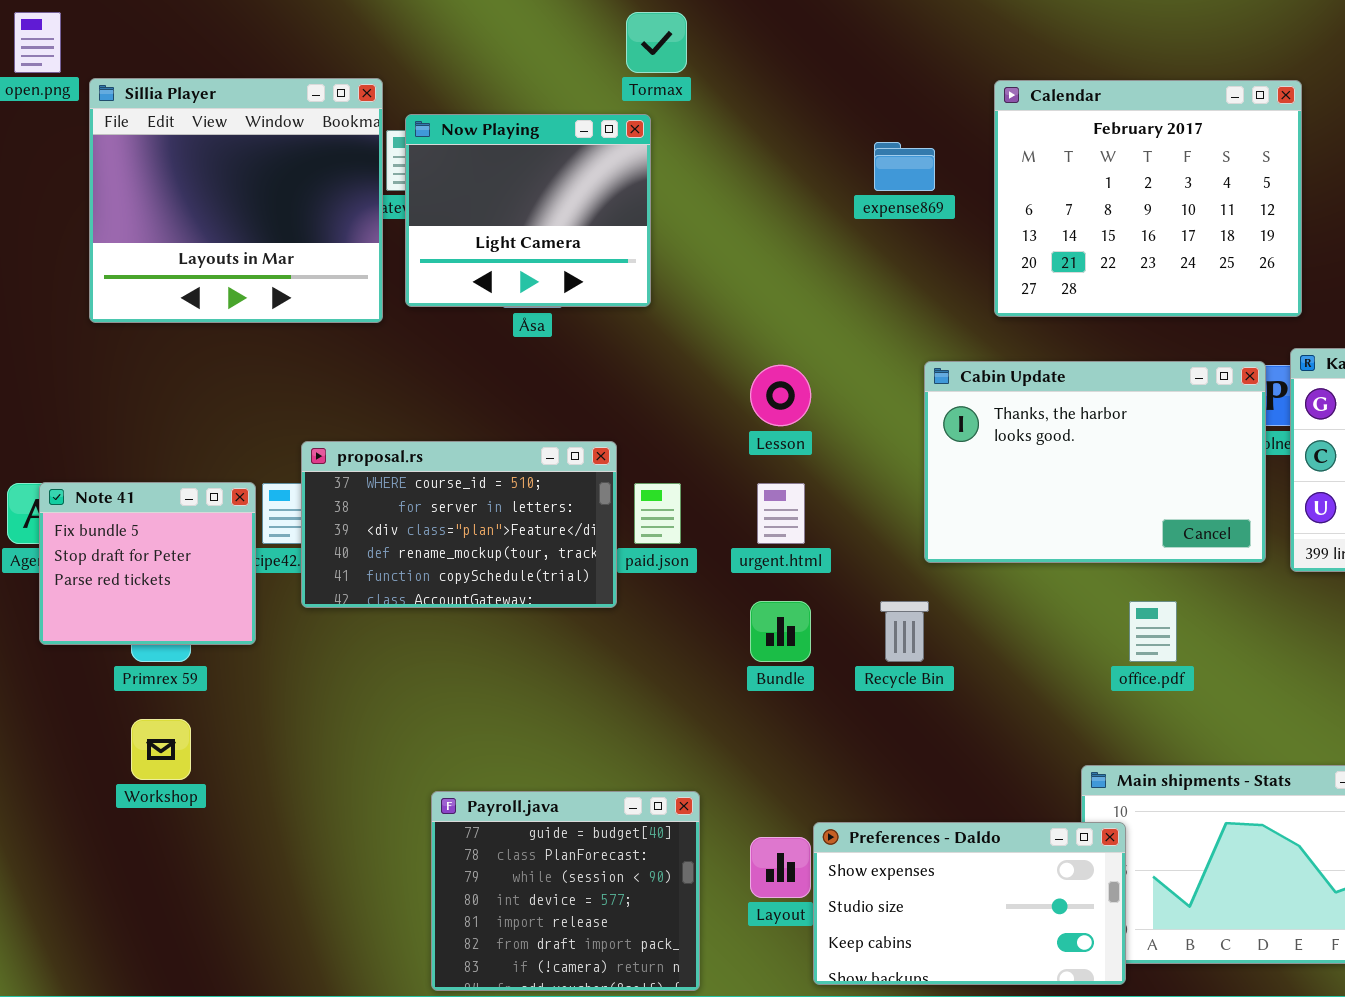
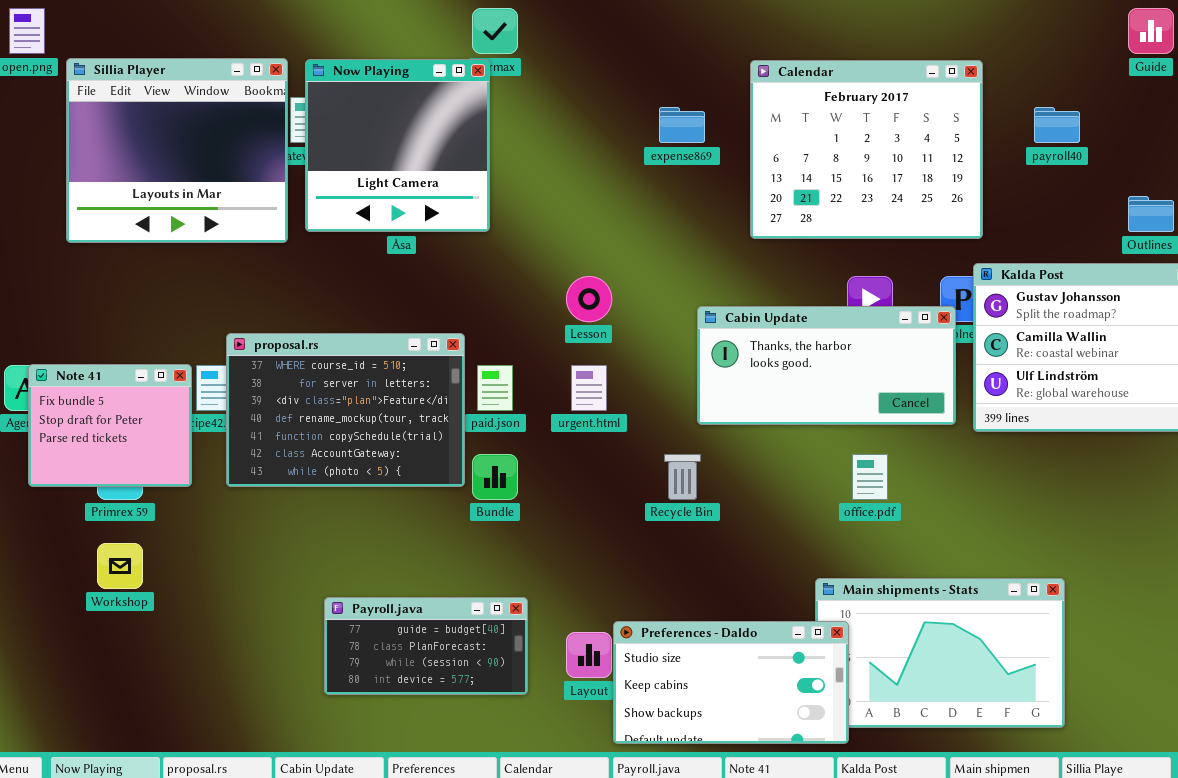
Now Playing: [405,114,651,307] -> [305,59,490,232], resized
Cabin Update: [924,361,1266,563] -> [697,306,956,425], resized
proposal.rs: [301,441,617,608] -> [226,333,465,487], resized
Bundle: [750,601,811,662] -> [472,454,518,500], moved
Payroll.java: [431,791,700,991] -> [324,597,528,695], resized
Preferences - Daldo: [813,822,1126,985] -> [613,621,849,744], scrolled down 1 row

